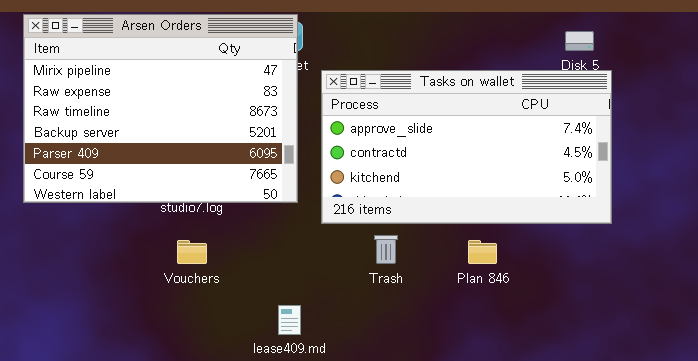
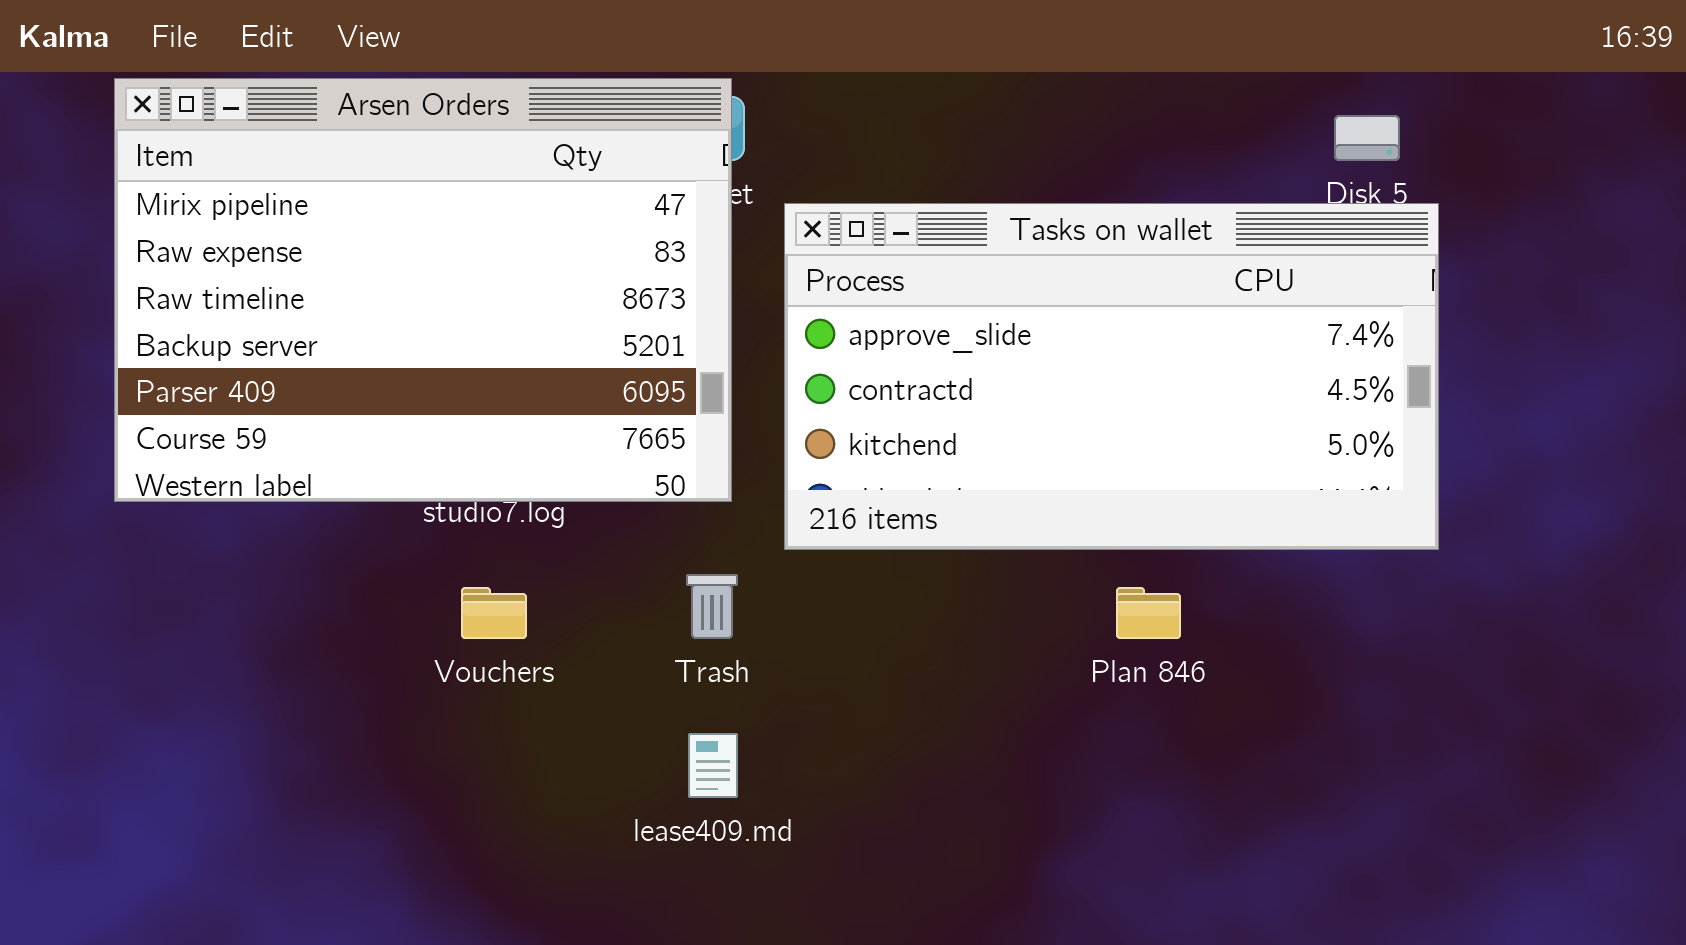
Trash: [374,235,398,264] -> [686,574,738,639], moved

